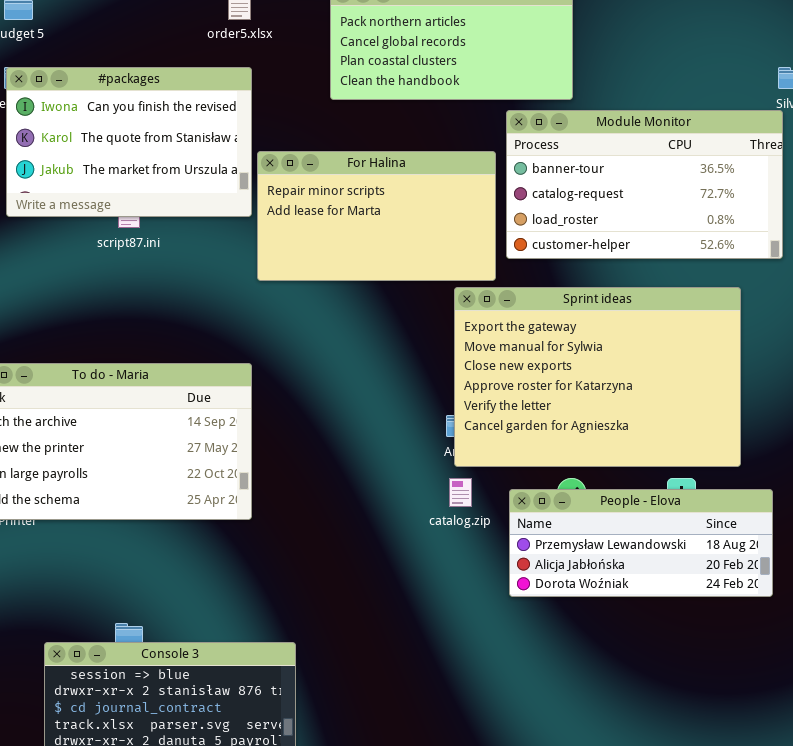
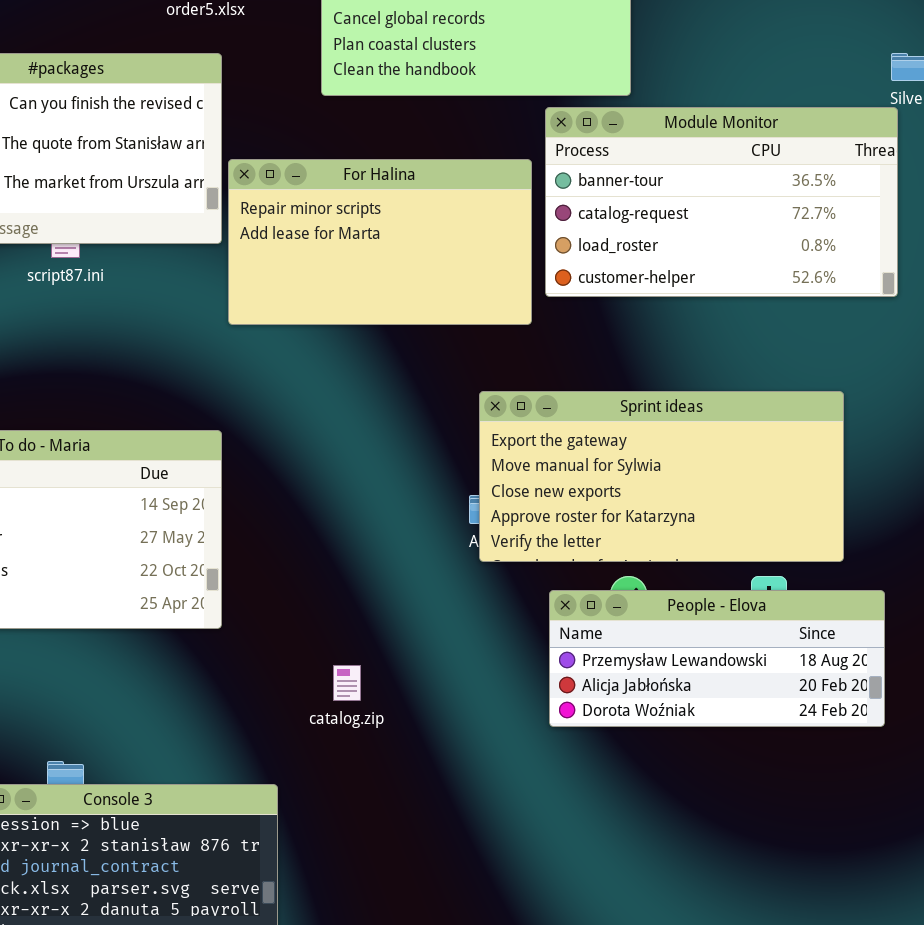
Sprint ideas: [454,287,741,467] -> [479,391,844,562], resized
catalog.zip: [449,478,472,507] -> [333,665,361,701], moved

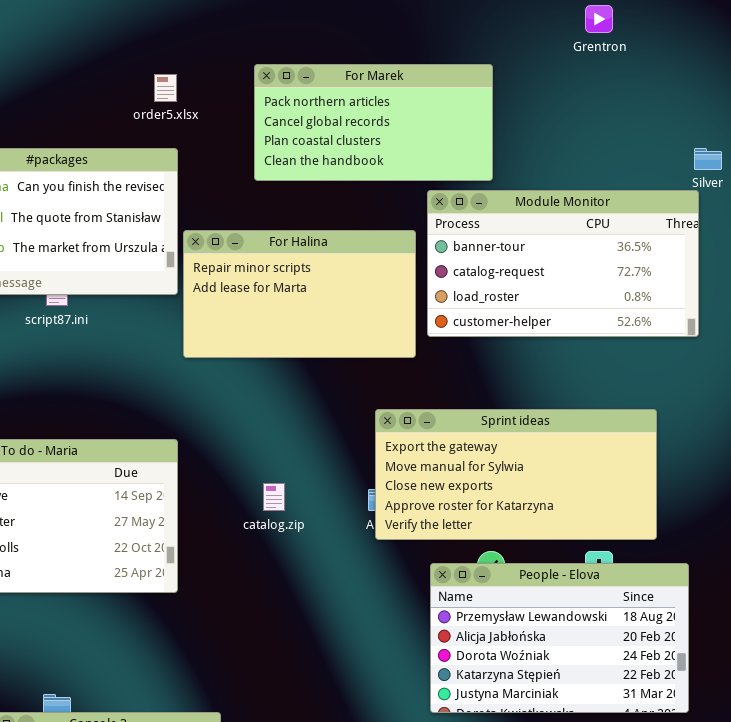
People - Elova: [549,590,885,727] -> [430,563,689,713], resized
catalog.zip: [333,665,361,701] -> [263,483,285,511], moved

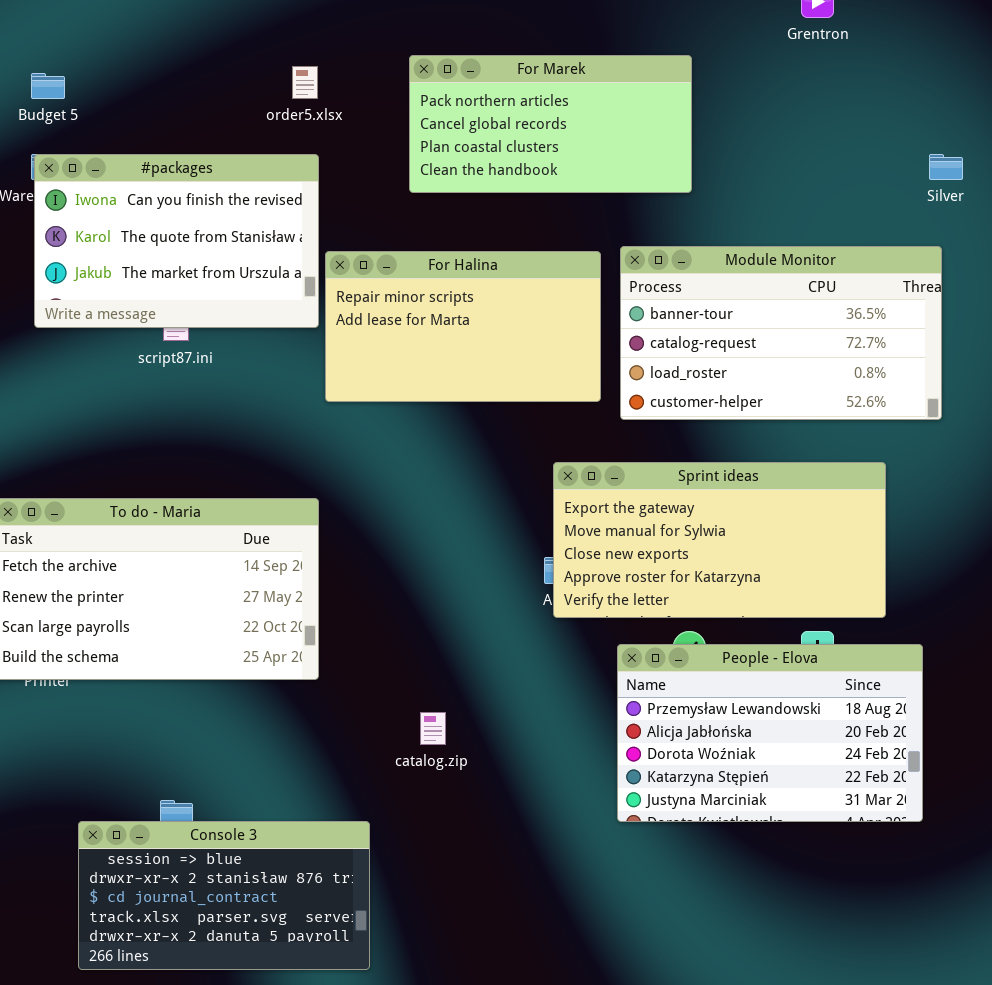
Module Monitor: [427,190,699,337] -> [620,246,942,420], moved
catalog.zip: [263,483,285,511] -> [420,712,446,745], moved

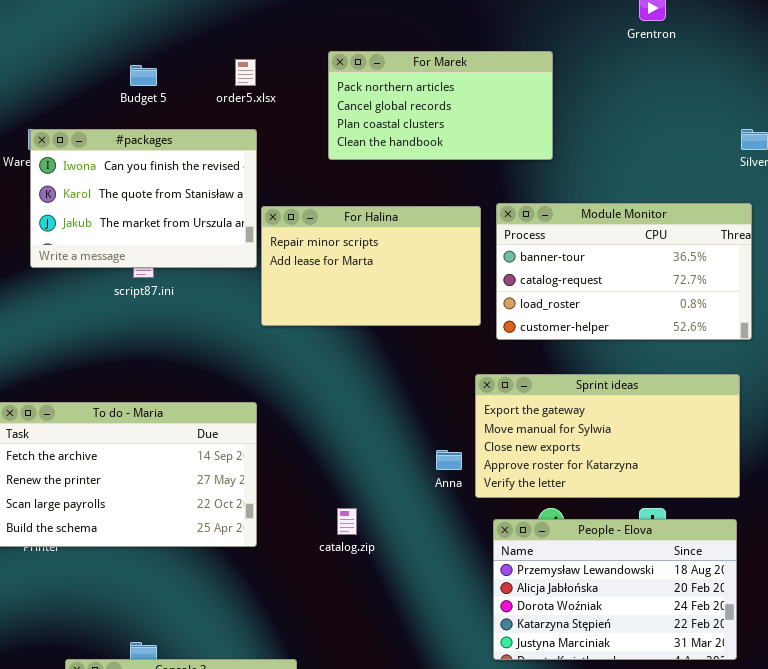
Budget 5: [31,73,65,99] -> [130,65,157,86], moved
Sprint ideas: [553,462,886,618] -> [475,374,740,498], moved
catalog.zip: [420,712,446,745] -> [337,508,357,535], moved

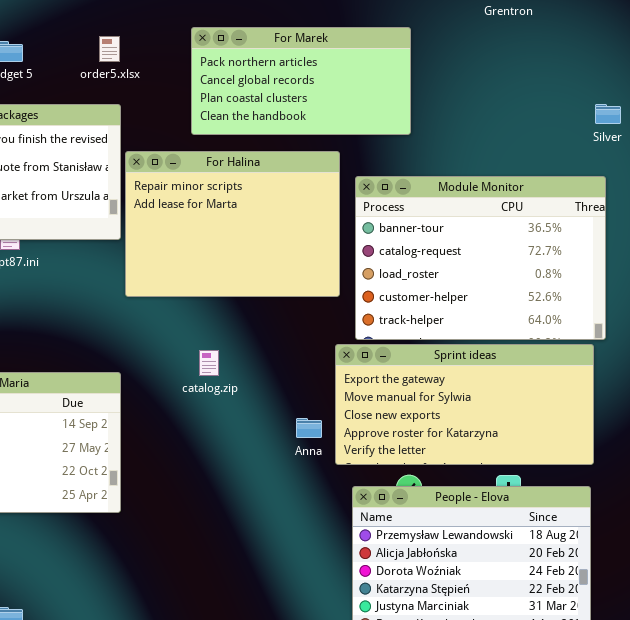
Module Monitor: [496,203,752,340] -> [355,176,606,340], resized
For Halina: [261,206,481,326] -> [125,151,340,297], resized
catalog.zip: [337,508,357,535] -> [199,350,219,376], moved

